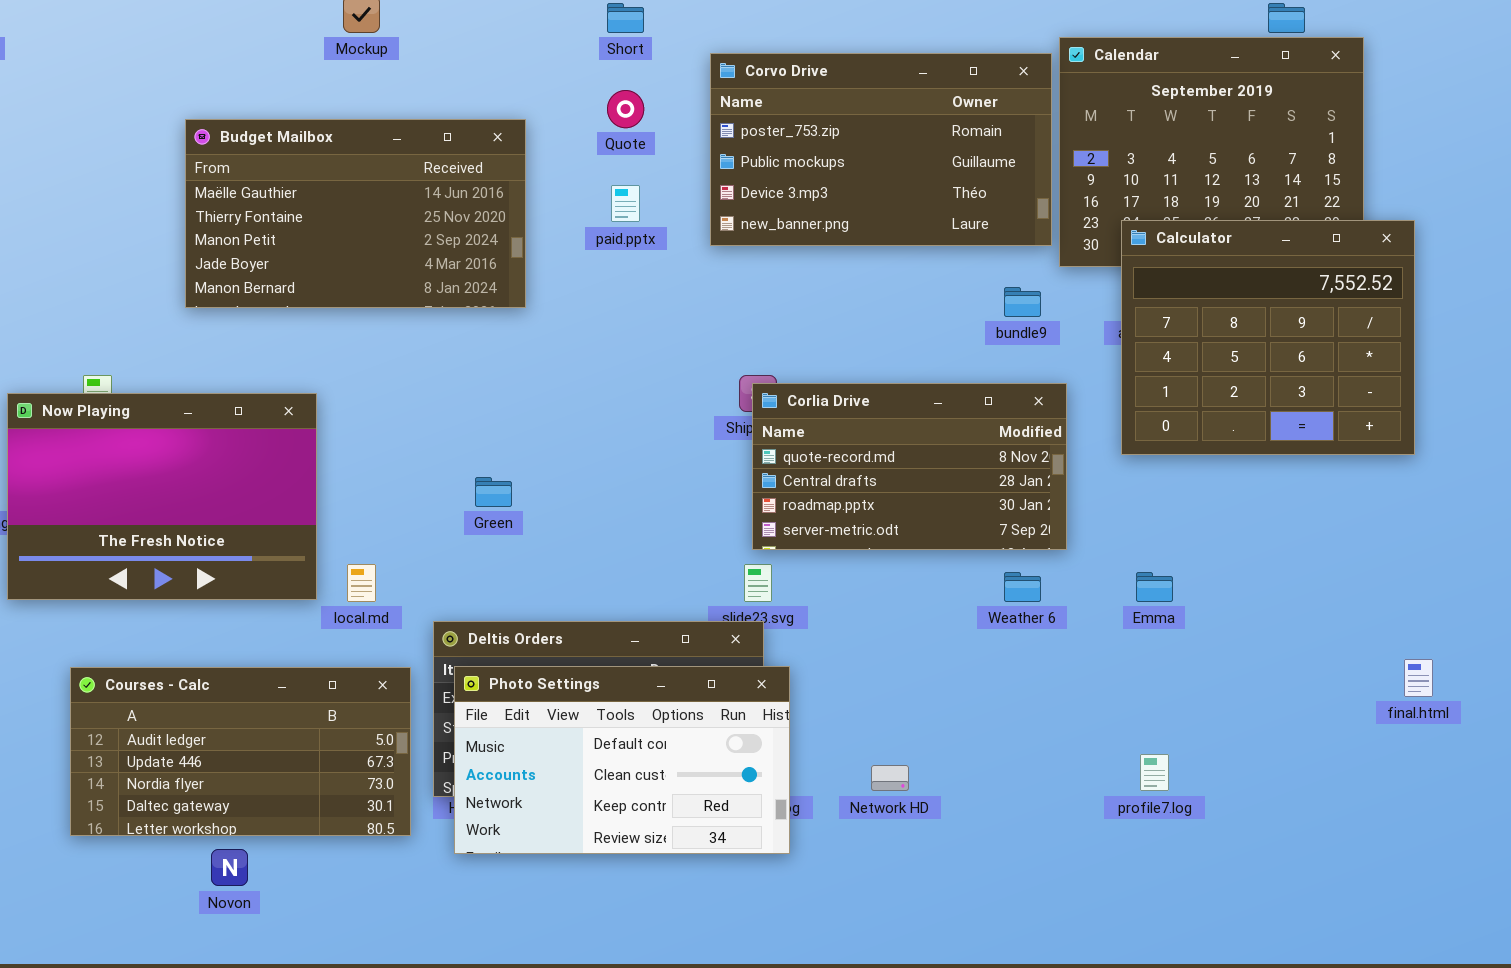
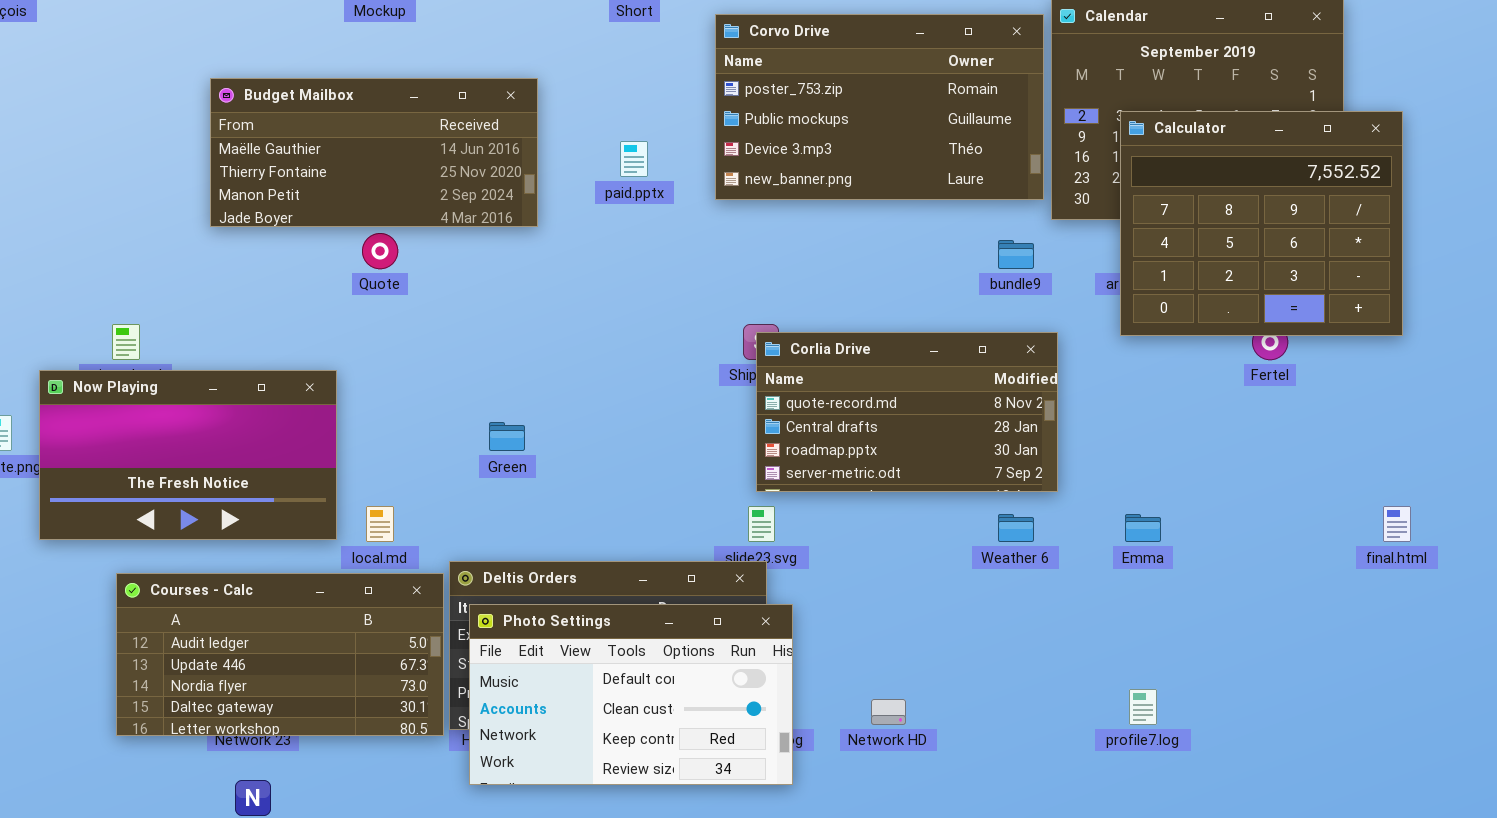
Quote: [607,90,644,128] -> [362,233,398,269], moved
Budget Mailbox: [185,119,526,308] -> [210,78,538,227], resized
Calculator: [1121,220,1415,455] -> [1120,111,1403,336], moved
Now Playing: [7,393,317,600] -> [39,370,337,540], resized
final.html: [1404,659,1433,697] -> [1383,506,1411,542], moved
Courses - Calc: [70,667,411,836] -> [116,573,444,736], moved

